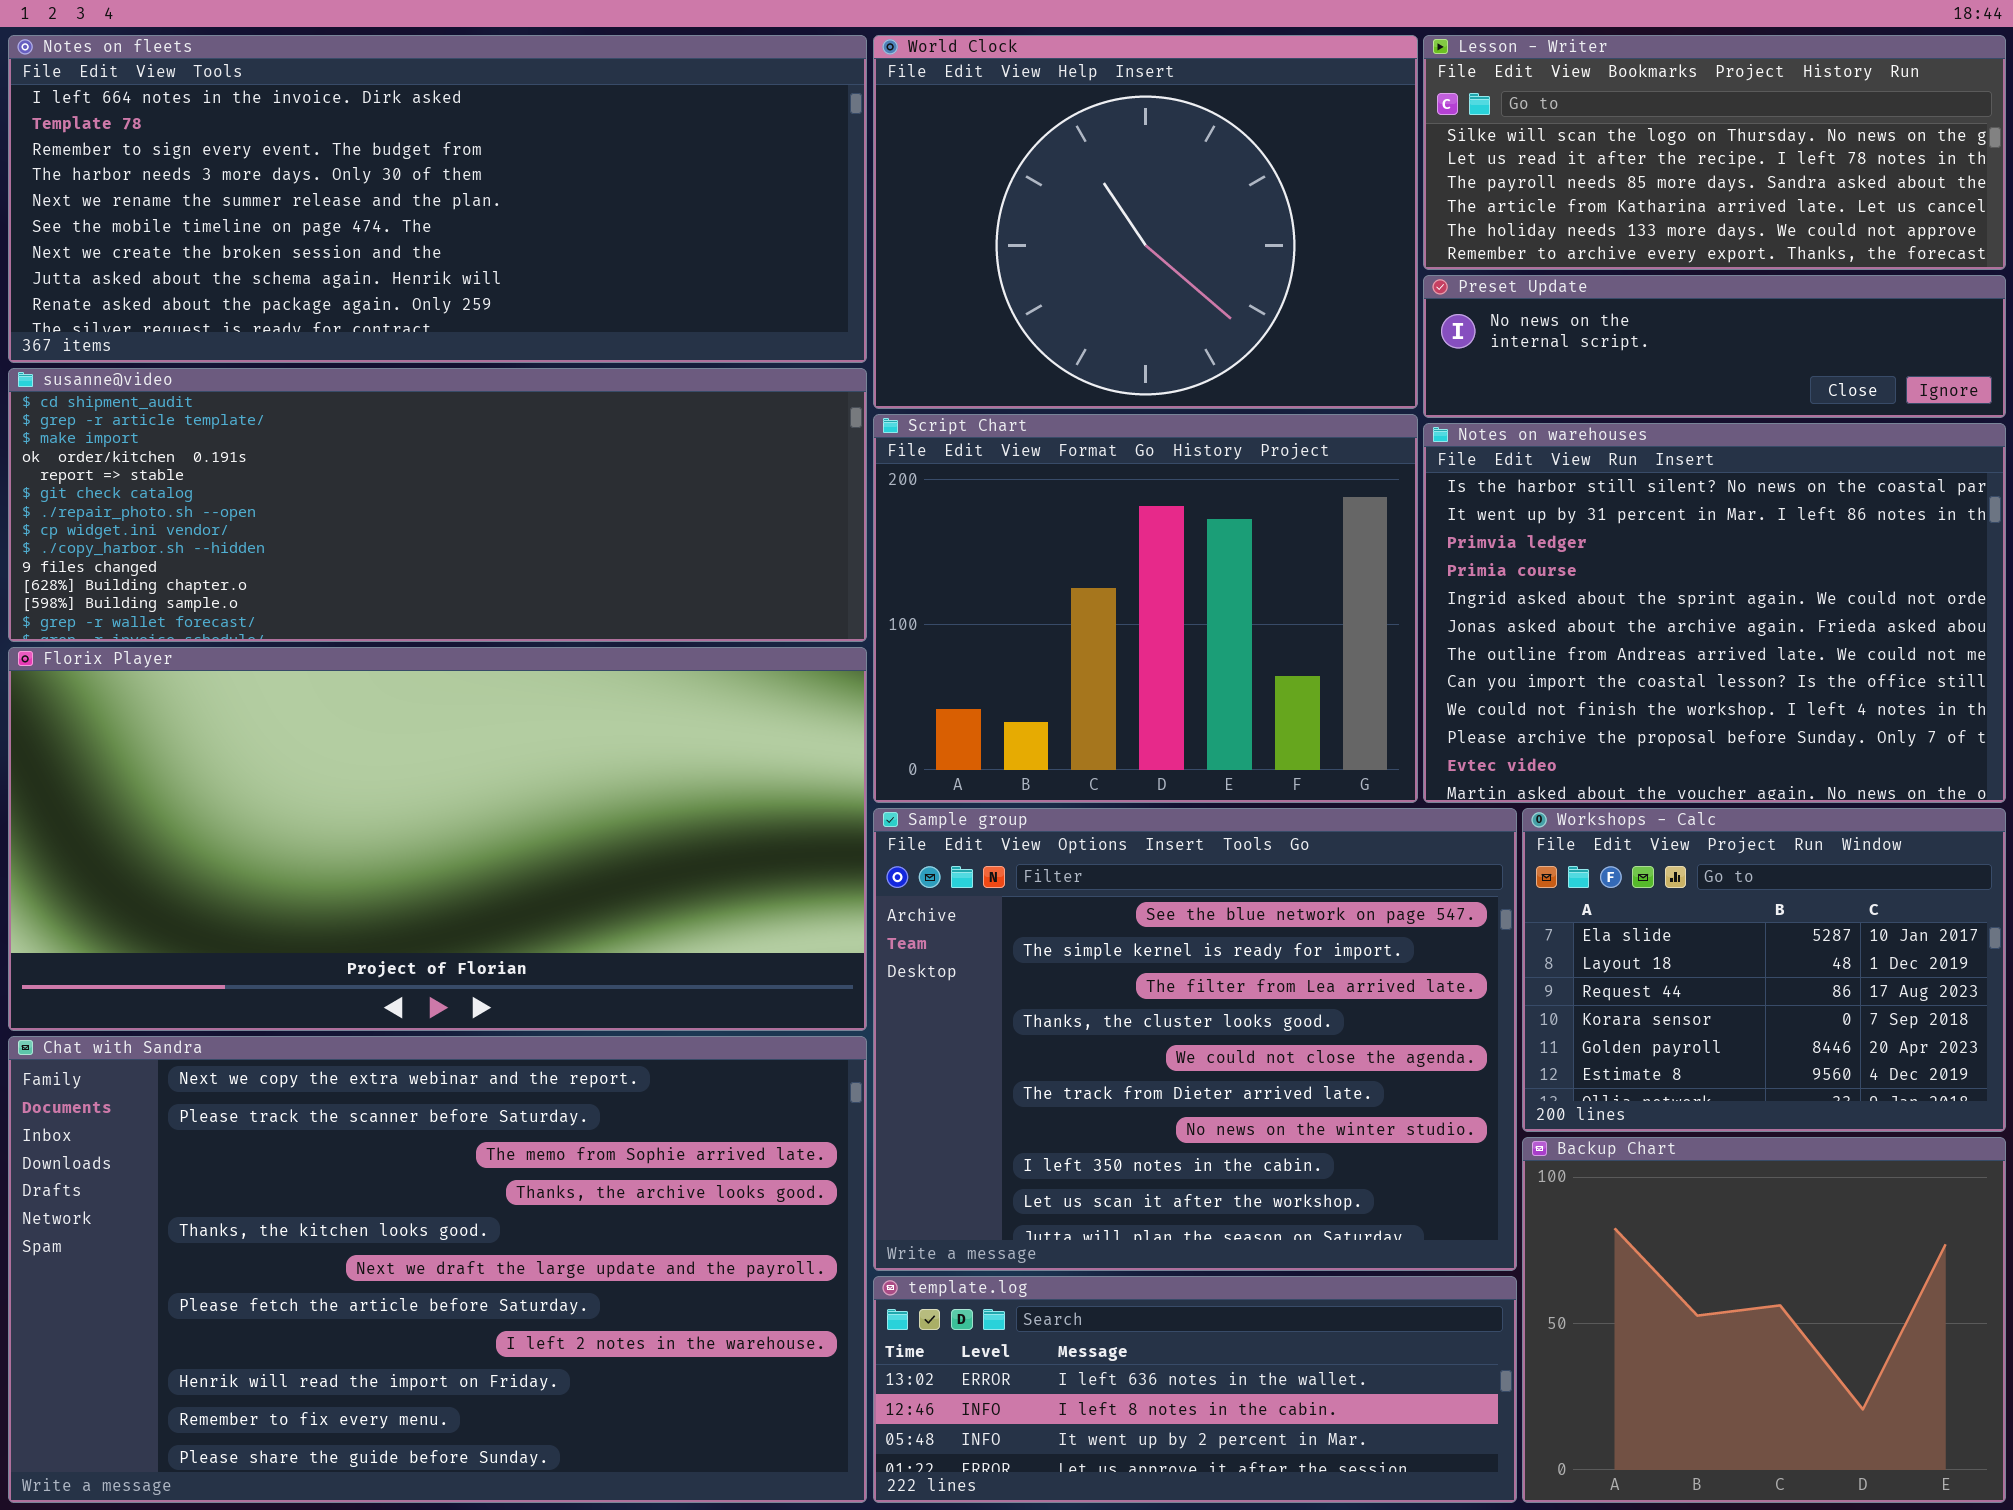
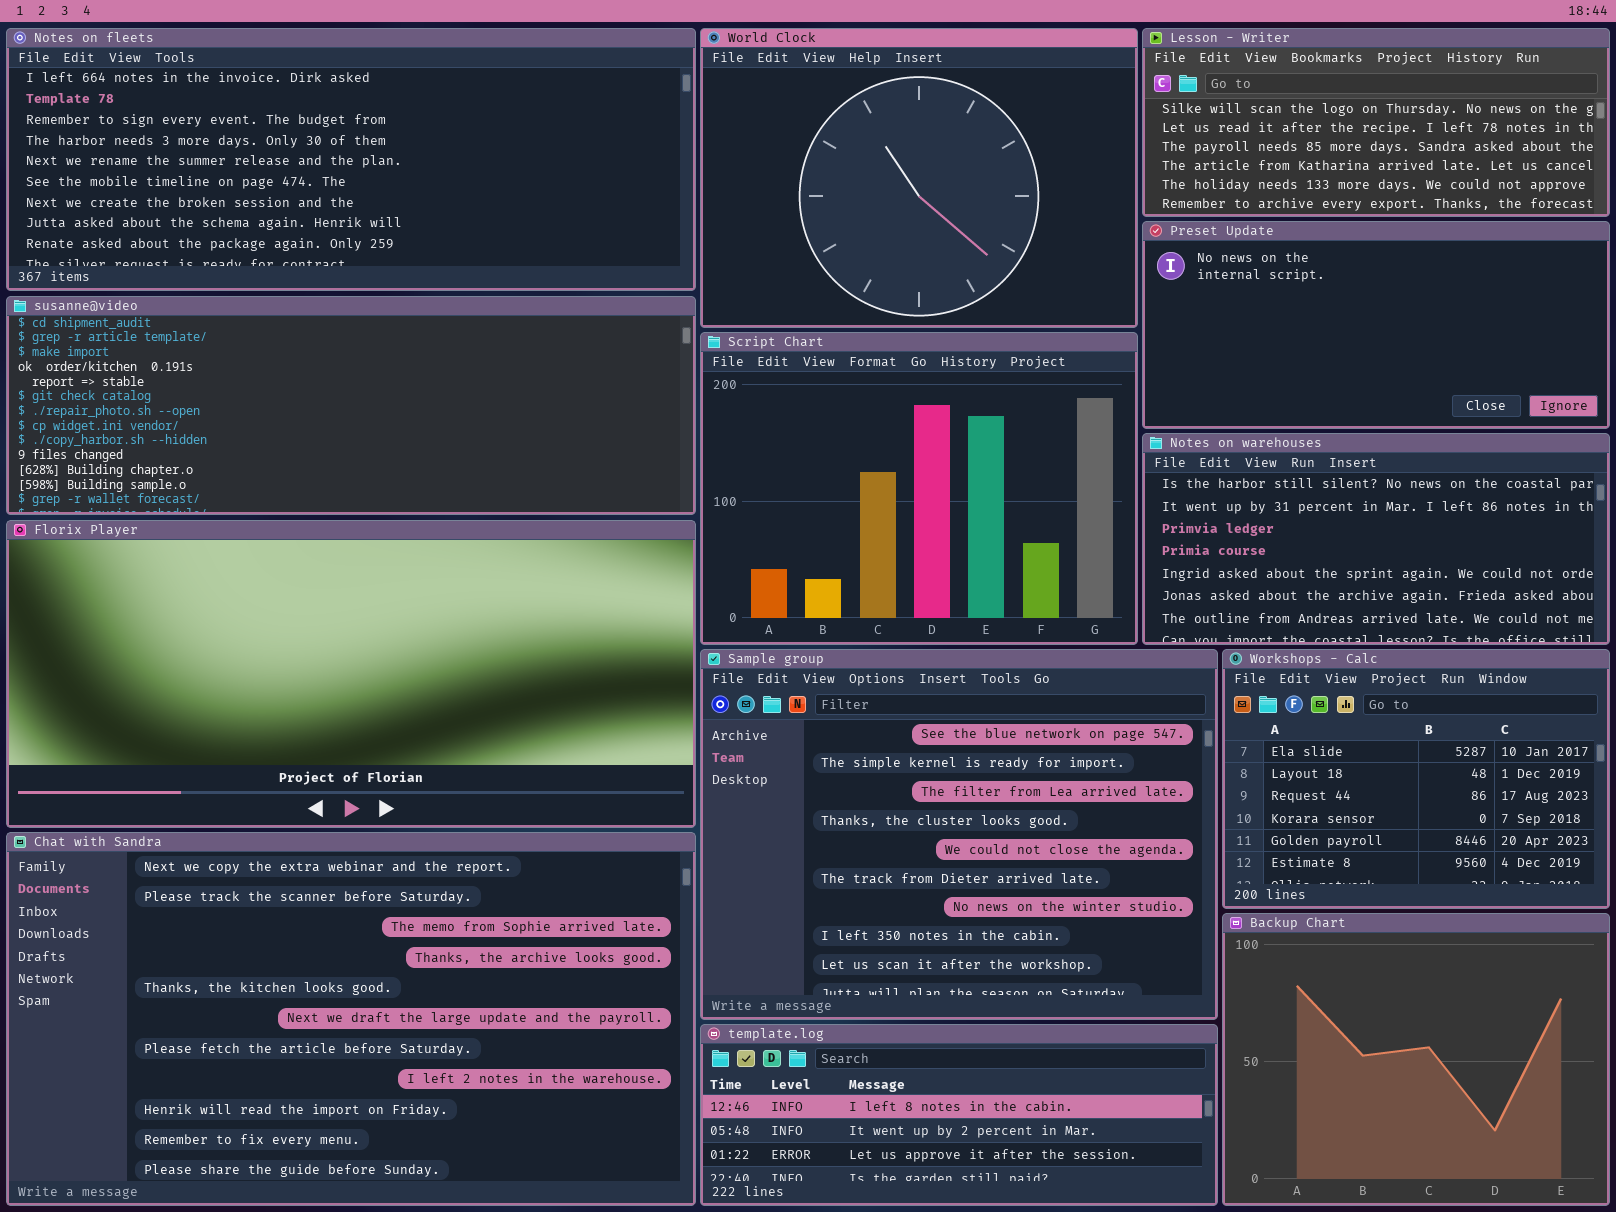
Preset Update: [1423,275,2006,418] -> [1142,221,1610,429], resized
Notes on warehouses: [1423,423,2006,803] -> [1142,433,1610,645], resized
template.log: [873,1276,1517,1503] -> [700,1024,1218,1206], scrolled down 1 row

